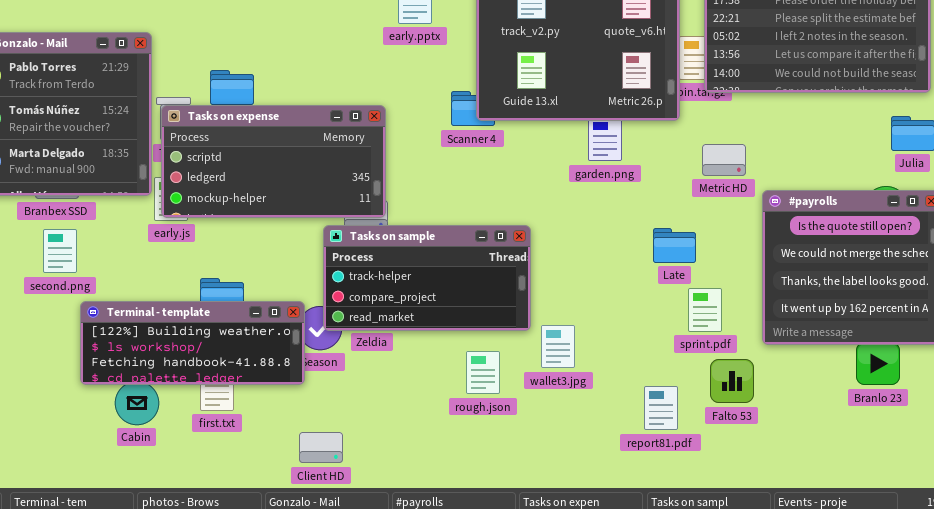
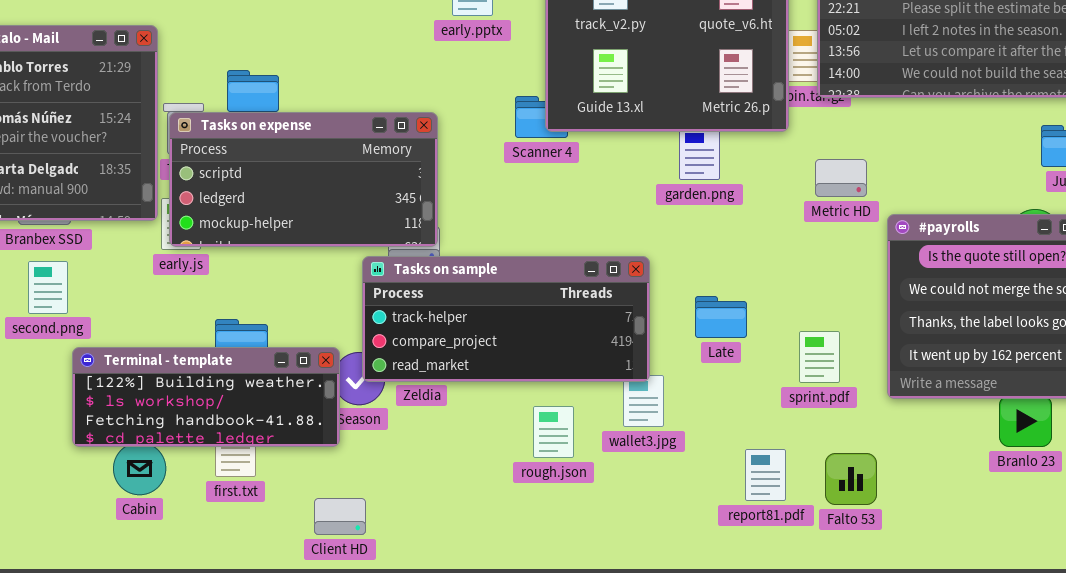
Tasks on sample: [323,225,531,331] -> [362,256,650,382], resized
Late: [653,228,696,263] -> [695,296,747,338], moved
Falto 53: [710,359,754,403] -> [825,453,877,505], moved
Client HD: [299,432,343,463] -> [314,498,366,535], moved

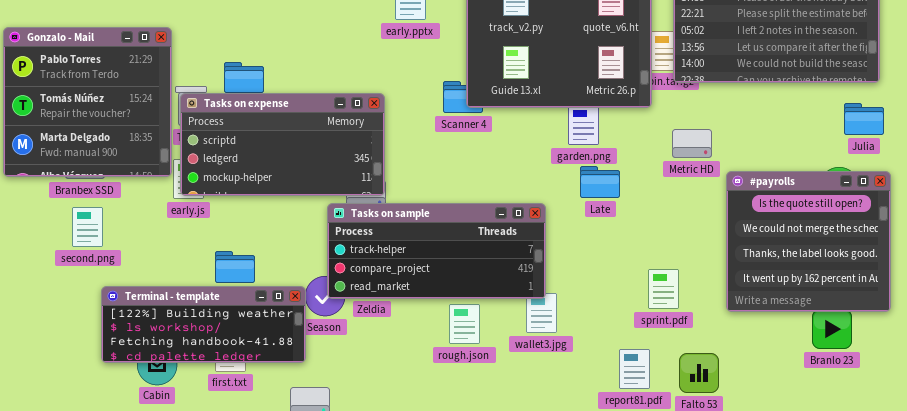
Late: [695,296,747,338] -> [580,166,620,198], moved
sprint.pdf: [799,331,840,383] -> [648,269,679,309], moved
Terminal - template: [72,347,340,447] -> [101,286,306,363], moved
rough.json: [533,406,574,458] -> [449,304,480,344], moved

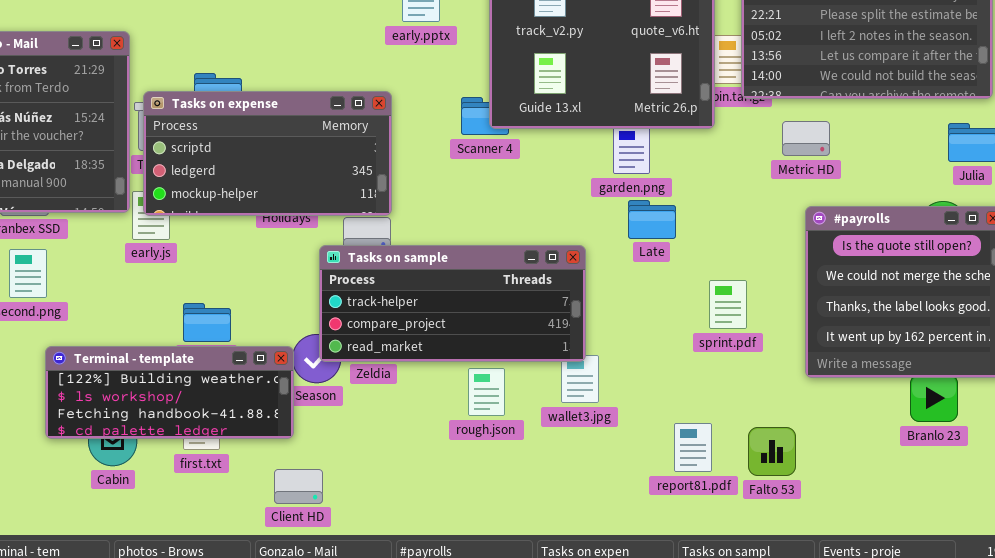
Tasks on expense: [180,93,385,196] -> [143,91,392,216], moved
Metric HD: [672,129,712,158] -> [782,121,830,156], moved
sprint.pdf: [648,269,679,309] -> [709,280,747,329], moved

